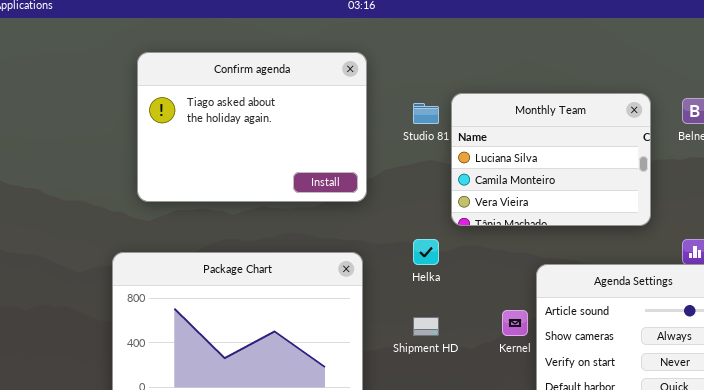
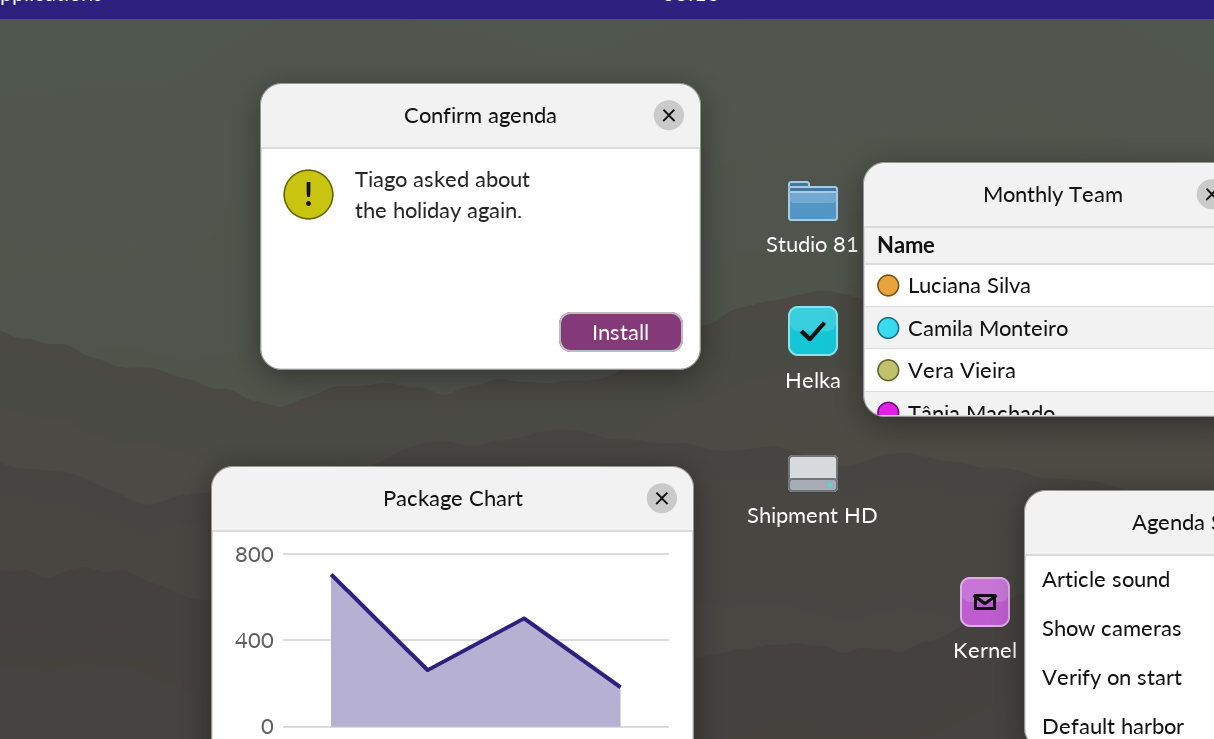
Helka: [413,239,439,265] -> [788,306,838,356], moved
Shipment HD: [413,317,439,336] -> [788,455,838,492], moved

